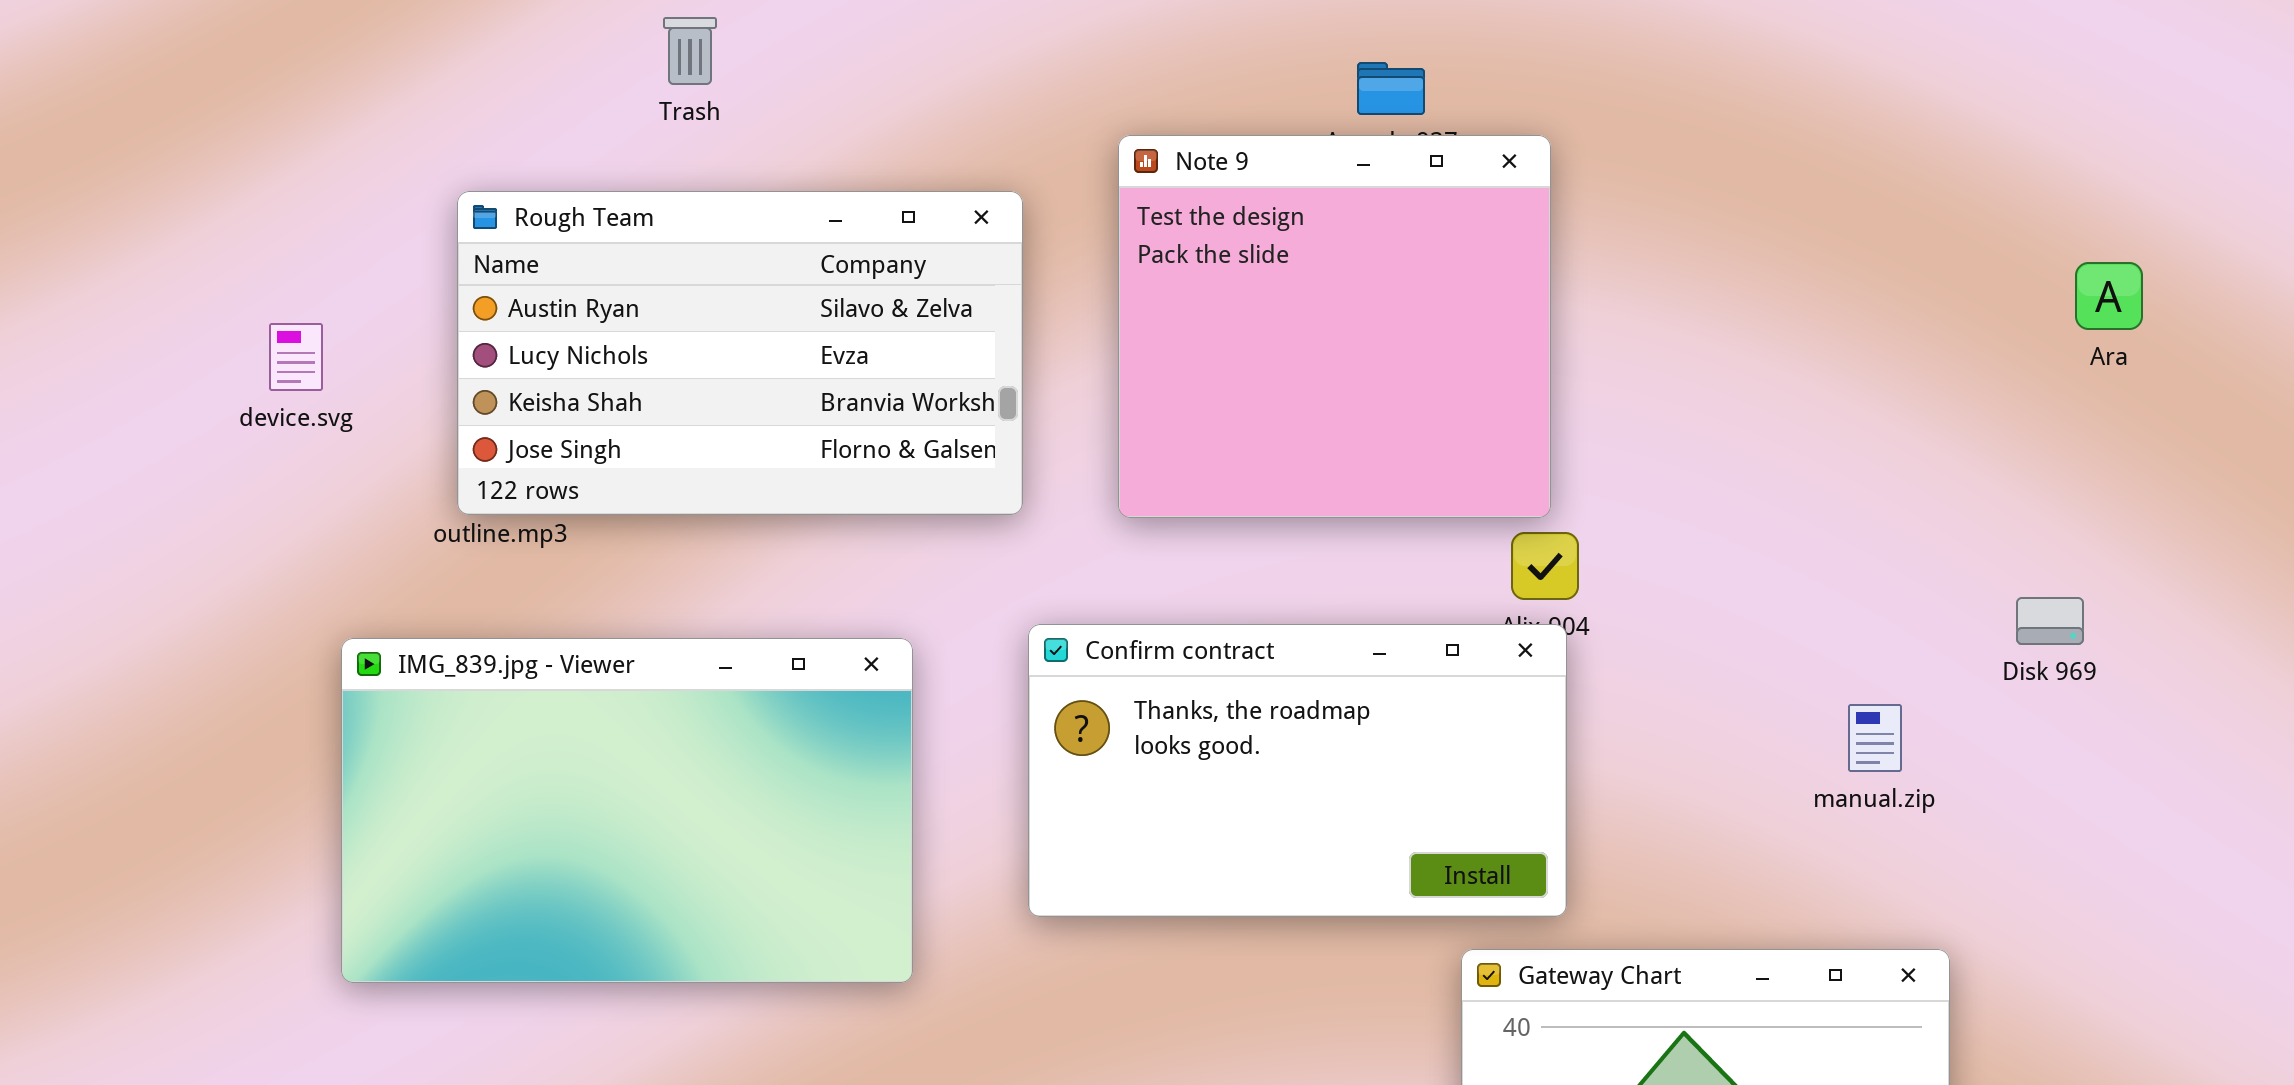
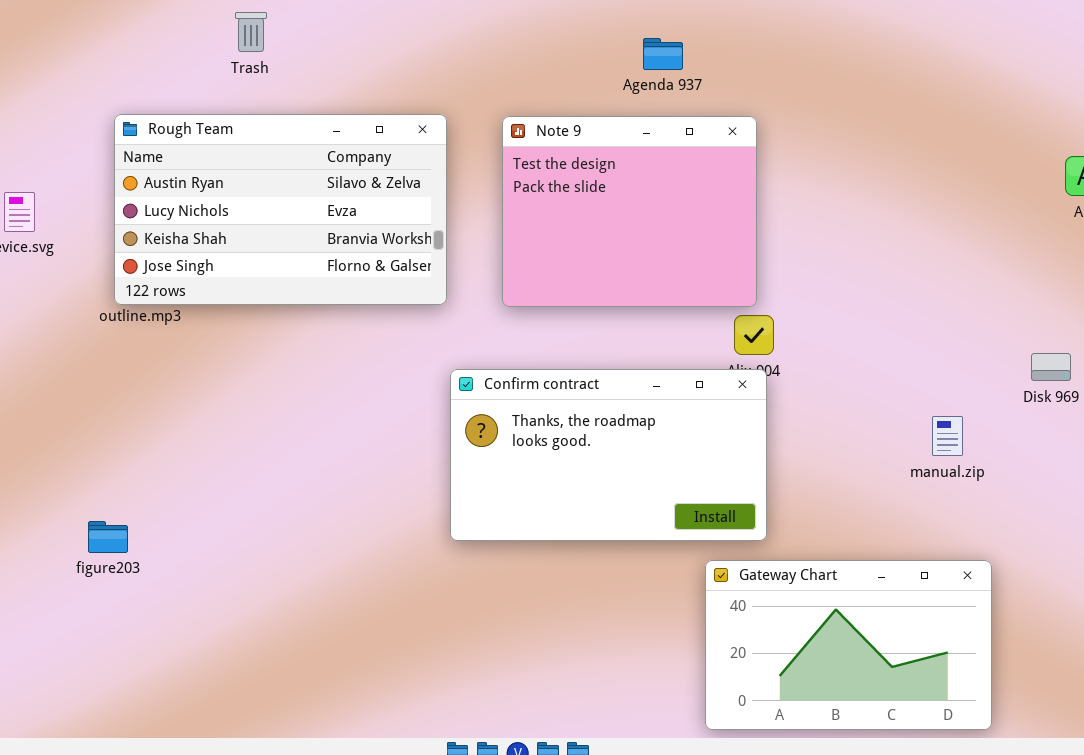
Note 9: [1118,135,1551,518] -> [502,116,757,307], resized
IMG_839.jpg - Viewer: [341,638,913,983] -> none, closed

